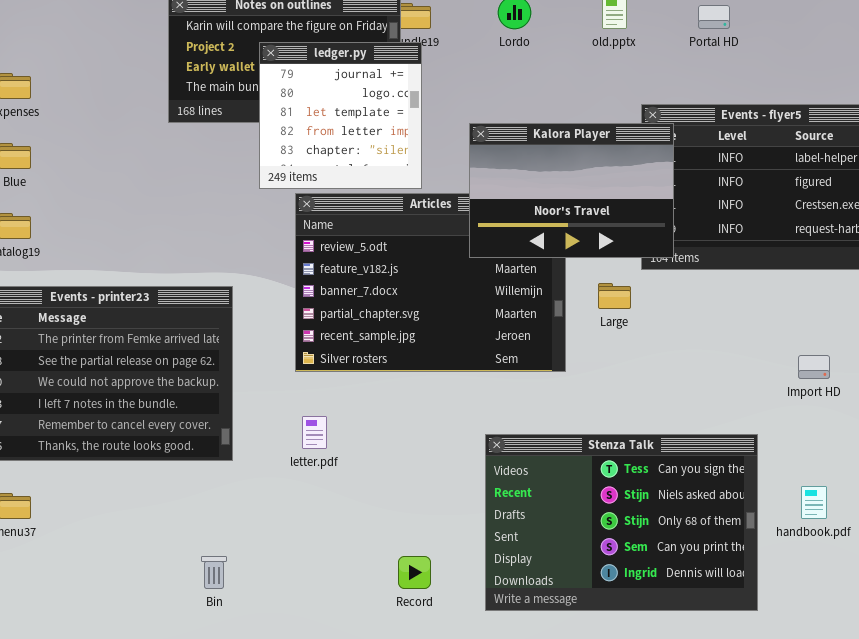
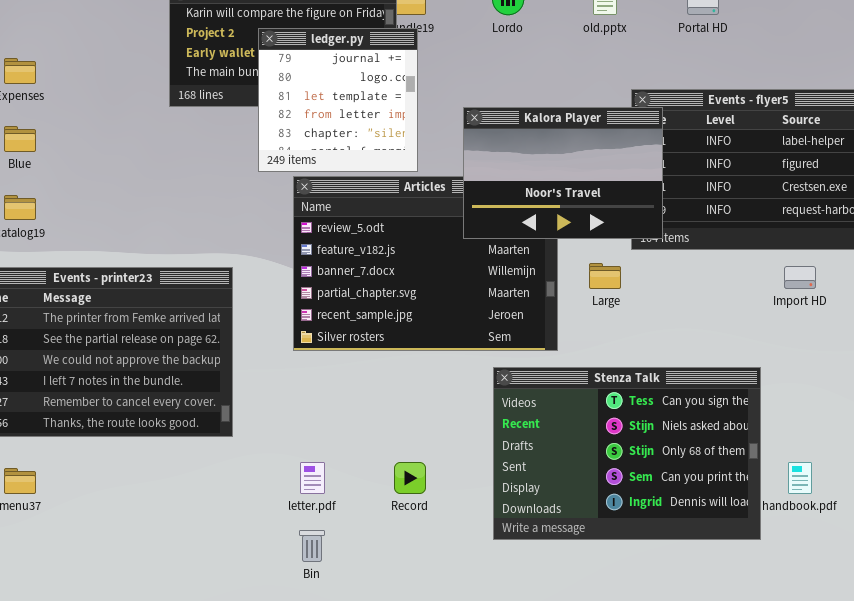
Import HD: [798,355,830,379] -> [784,266,816,289], moved
letter.pdf: [302,416,327,449] -> [300,462,325,494], moved
Stenza Talk: [485,434,758,611] -> [493,367,761,540], moved
Bin: [201,556,227,589] -> [299,530,325,562], moved
Record: [398,556,431,589] -> [394,462,426,494], moved

